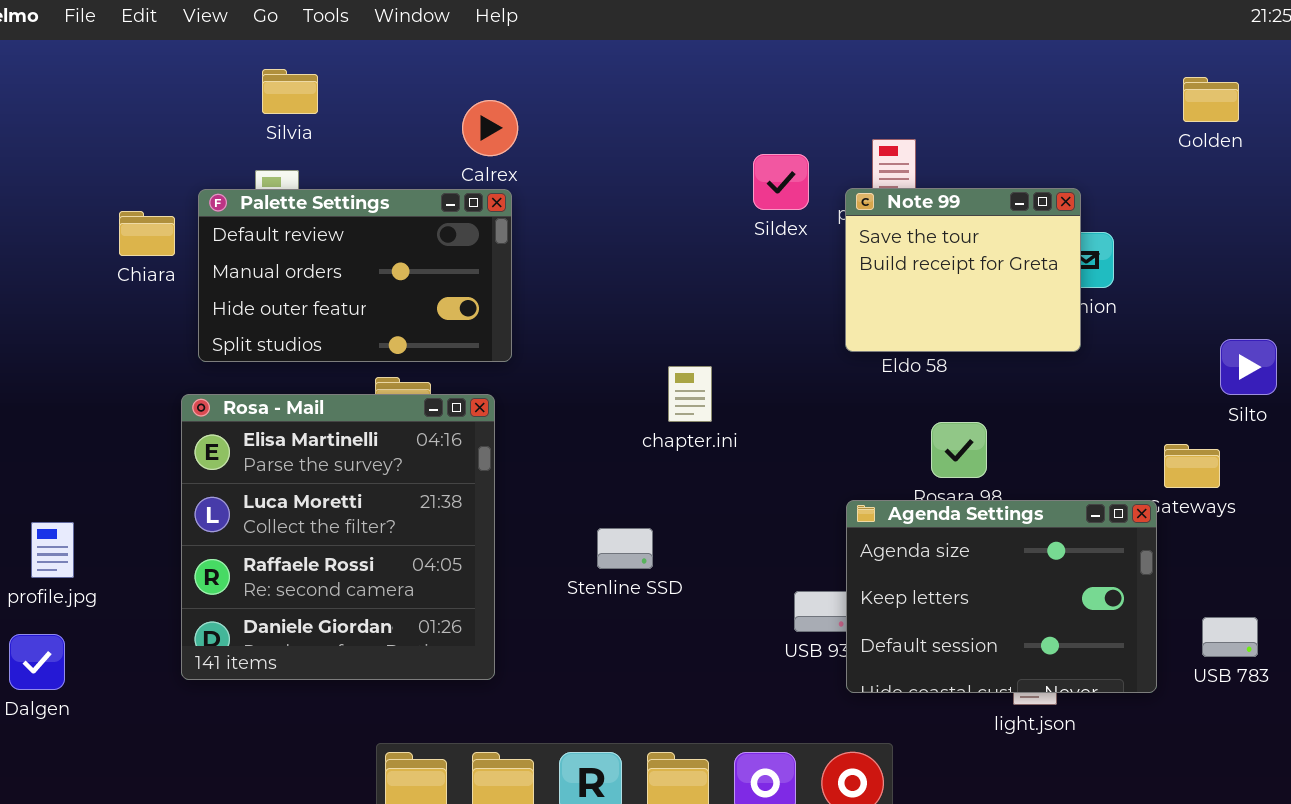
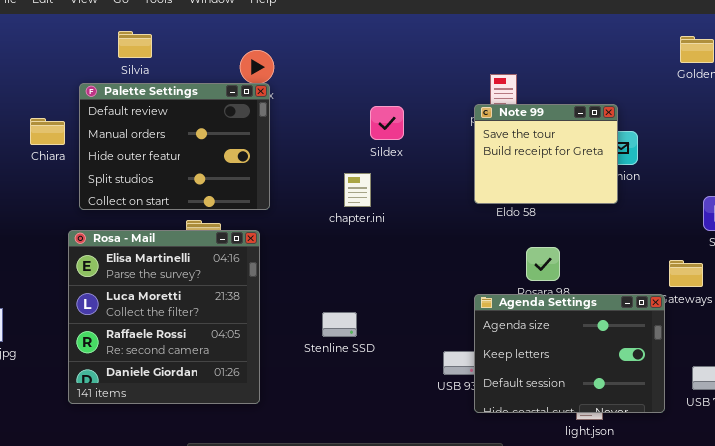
Sildex: [753,154,809,210] -> [370,106,404,140], moved
Palette Settings: [198,189,512,362] -> [79,83,270,210], resized
chapter.ini: [668,366,712,422] -> [344,173,371,207], moved

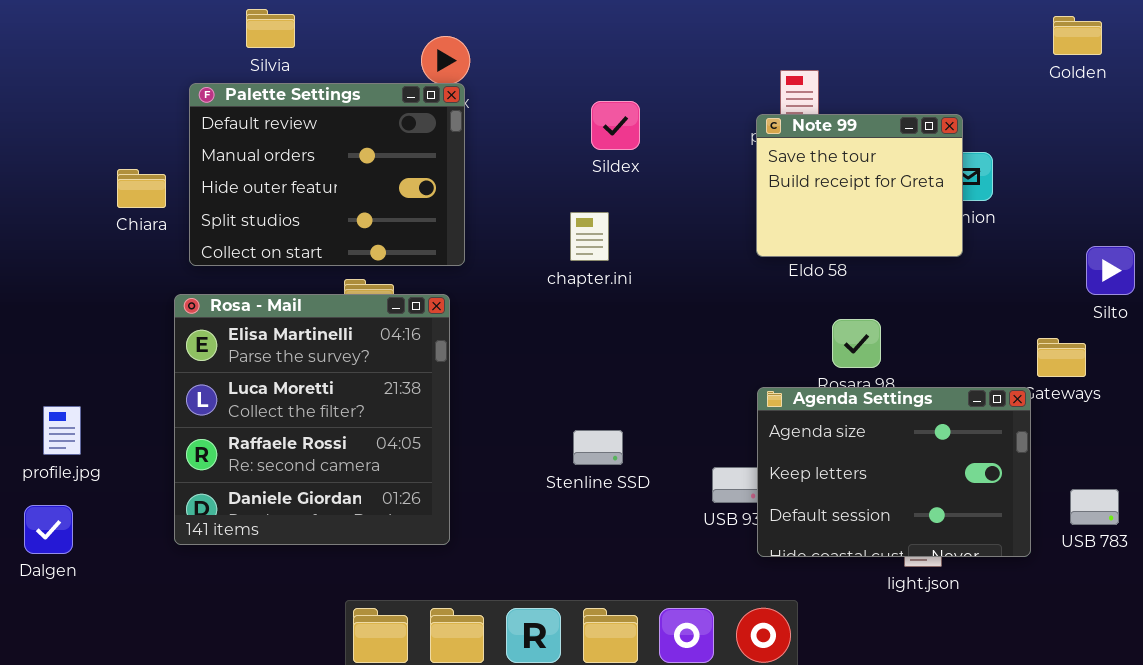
Sildex: [370,106,404,140] -> [591,101,640,150], moved
Chiara: [30,118,65,145] -> [117,169,166,208], moved
Stenline SSD: [322,312,357,337] -> [573,430,623,465], moved

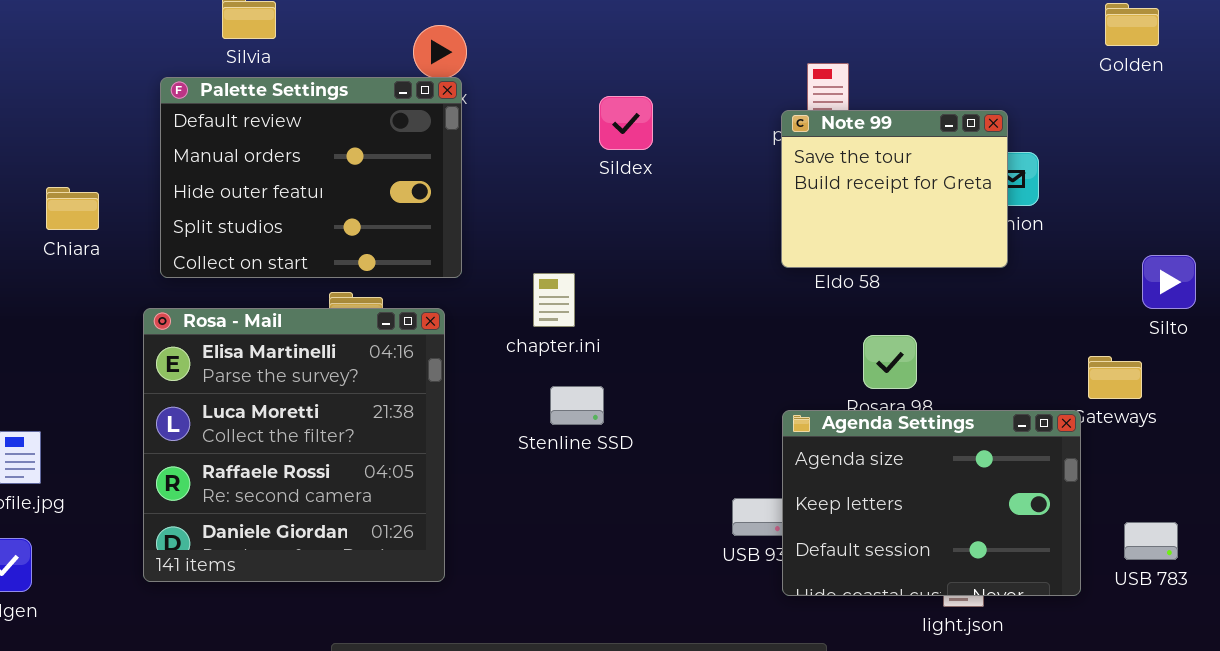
Chiara: [117,169,166,208] -> [46,187,99,230], moved
chapter.ini: [570,212,609,261] -> [533,273,575,327], moved
Stenline SSD: [573,430,623,465] -> [550,386,604,425], moved

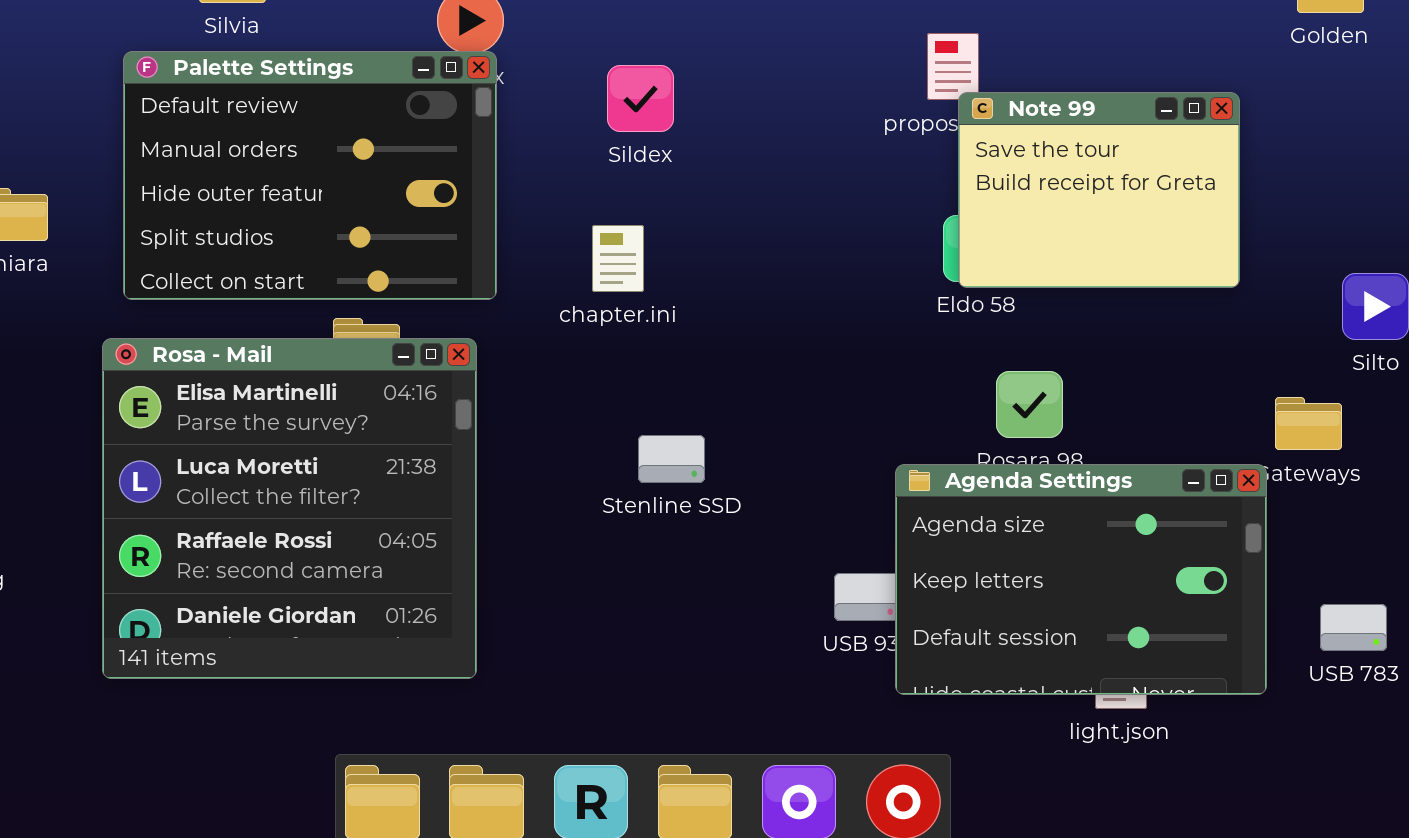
Sildex: [599,96,653,150] -> [607,65,674,132], moved
Note 99: [781,110,1008,268] -> [958,92,1240,288], moved
chapter.ini: [533,273,575,327] -> [592,225,644,292], moved
Stenline SSD: [550,386,604,425] -> [638,435,705,483], moved

